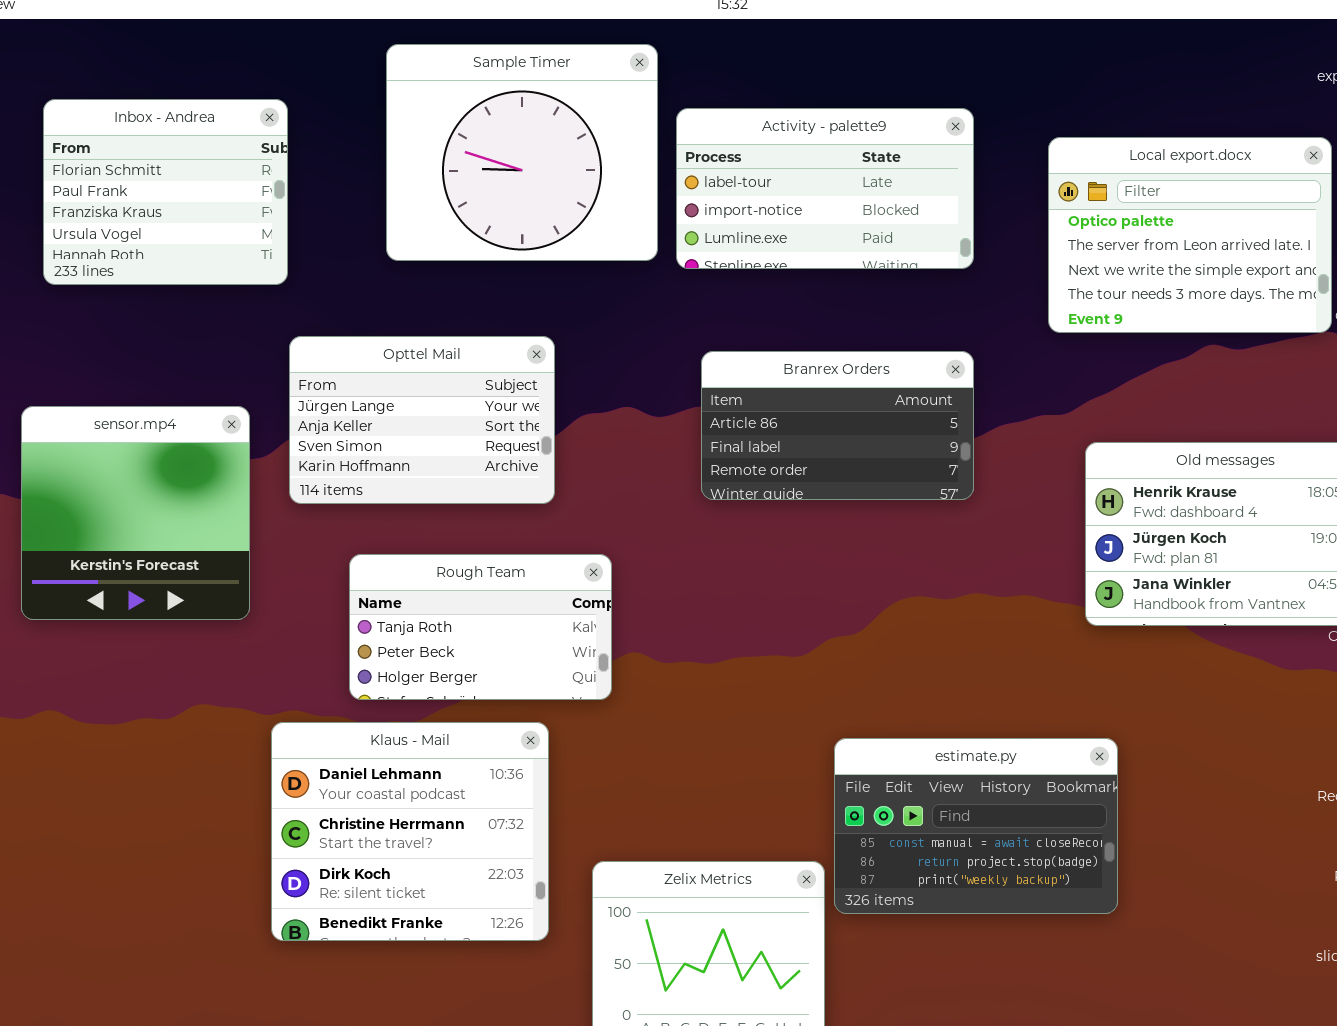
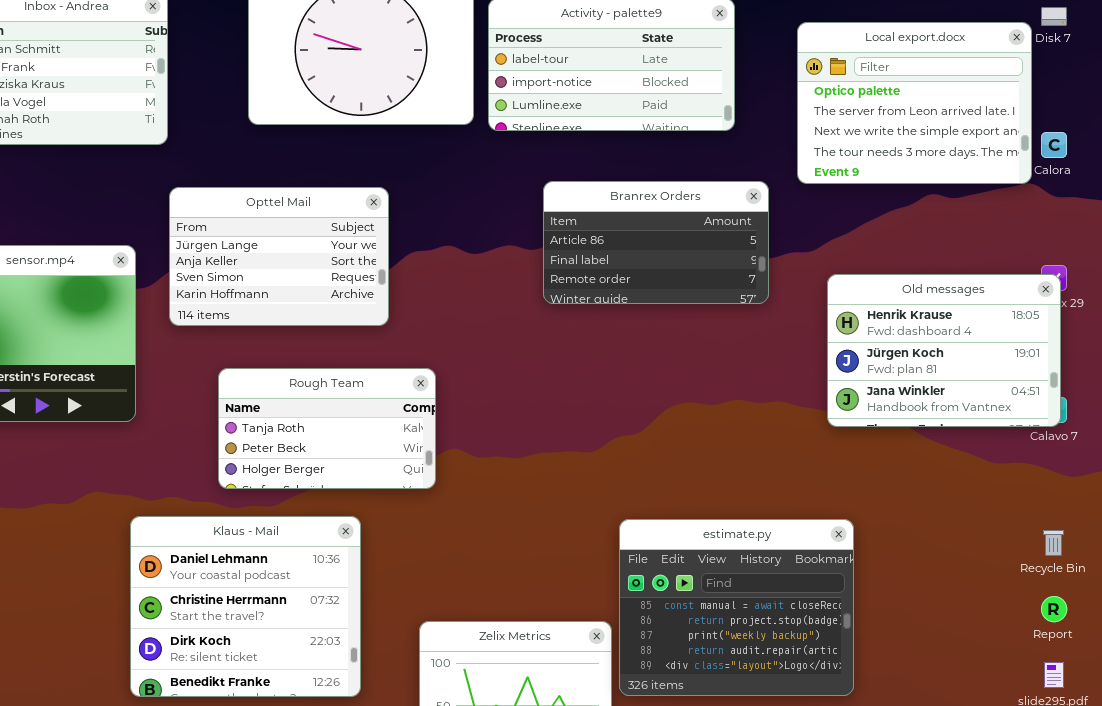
Branrex Orders: [701,351,974,500] -> [543,181,769,304], moved
Klaus - Mail: [271,722,549,941] -> [130,516,361,697], moved
estimate.py: [834,738,1118,914] -> [619,519,854,696], resized

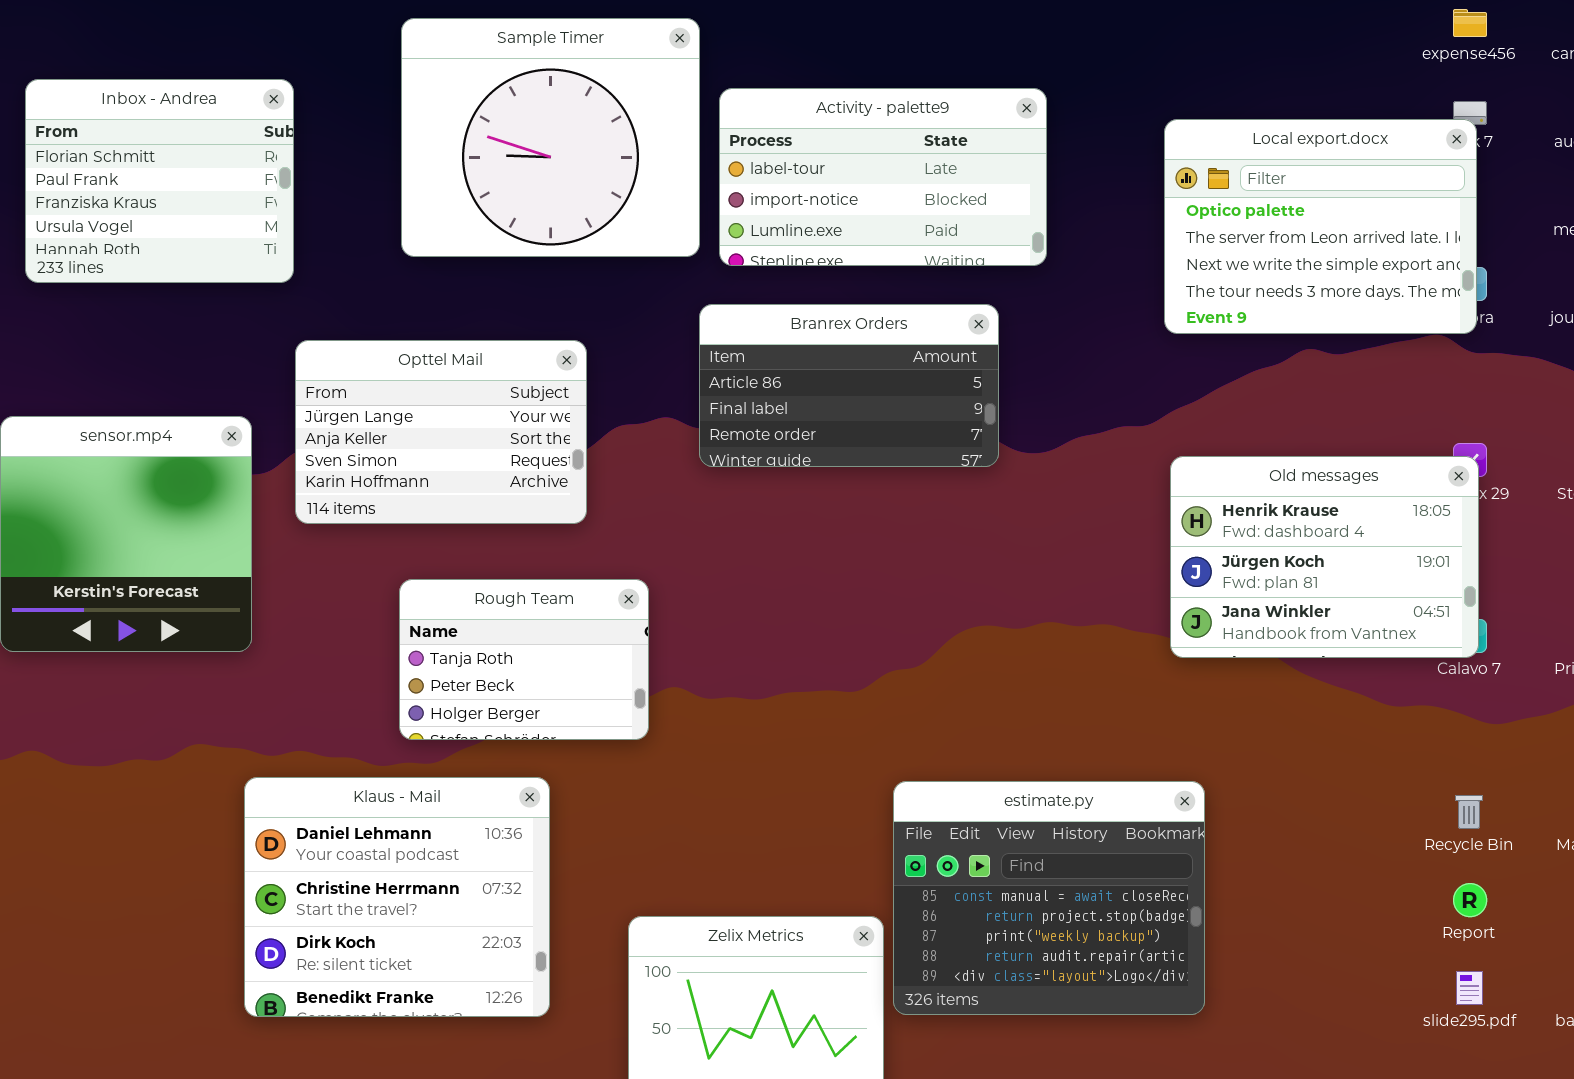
Local export.docx: [797,22,1032,184] -> [1164,119,1477,334], moved
Branrex Orders: [543,181,769,304] -> [699,304,999,467], moved
Rough Team: [218,368,436,489] -> [399,579,649,740], resized

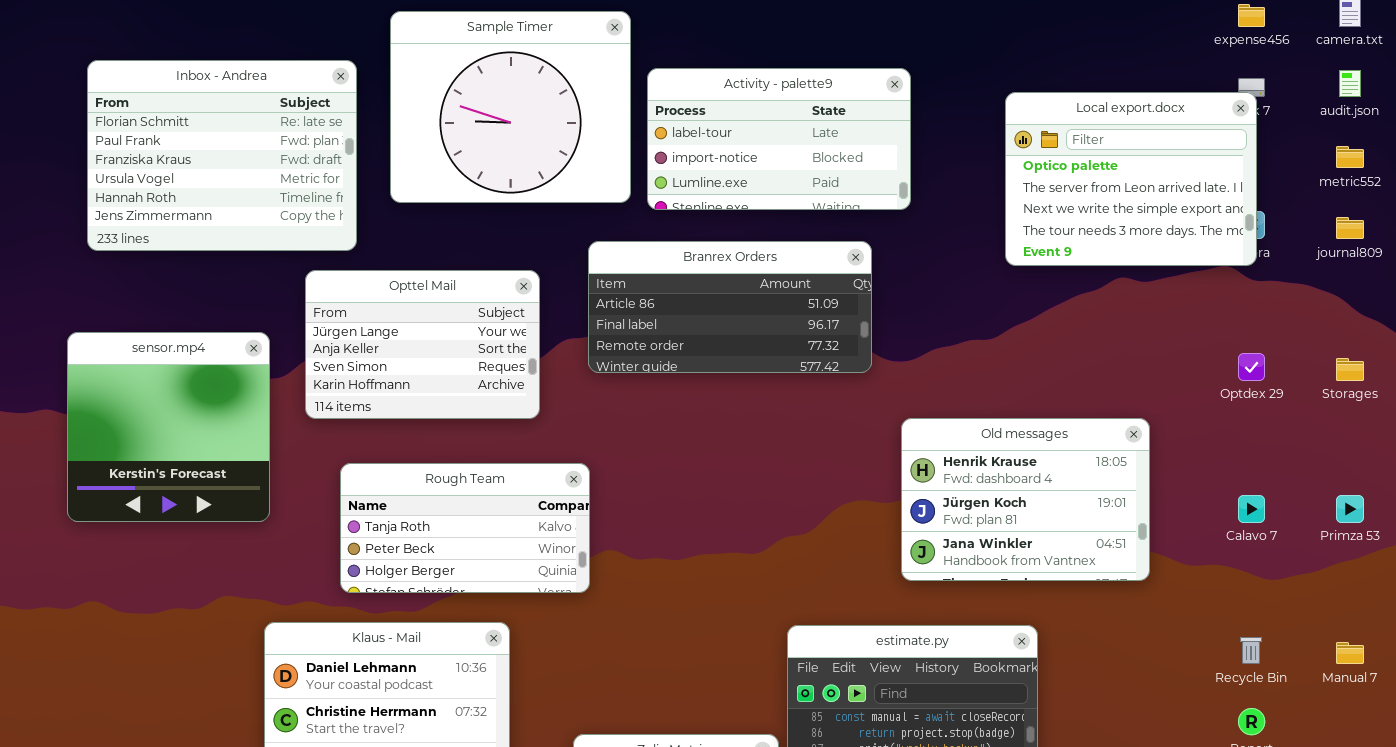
Inbox - Andrea: [25,79,294,283] -> [87,60,357,251], resized
Branrex Orders: [699,304,999,467] -> [588,241,872,373], resized
Old messages: [1170,456,1479,658] -> [901,418,1150,581], moved
Rough Team: [399,579,649,740] -> [340,463,590,593], resized

